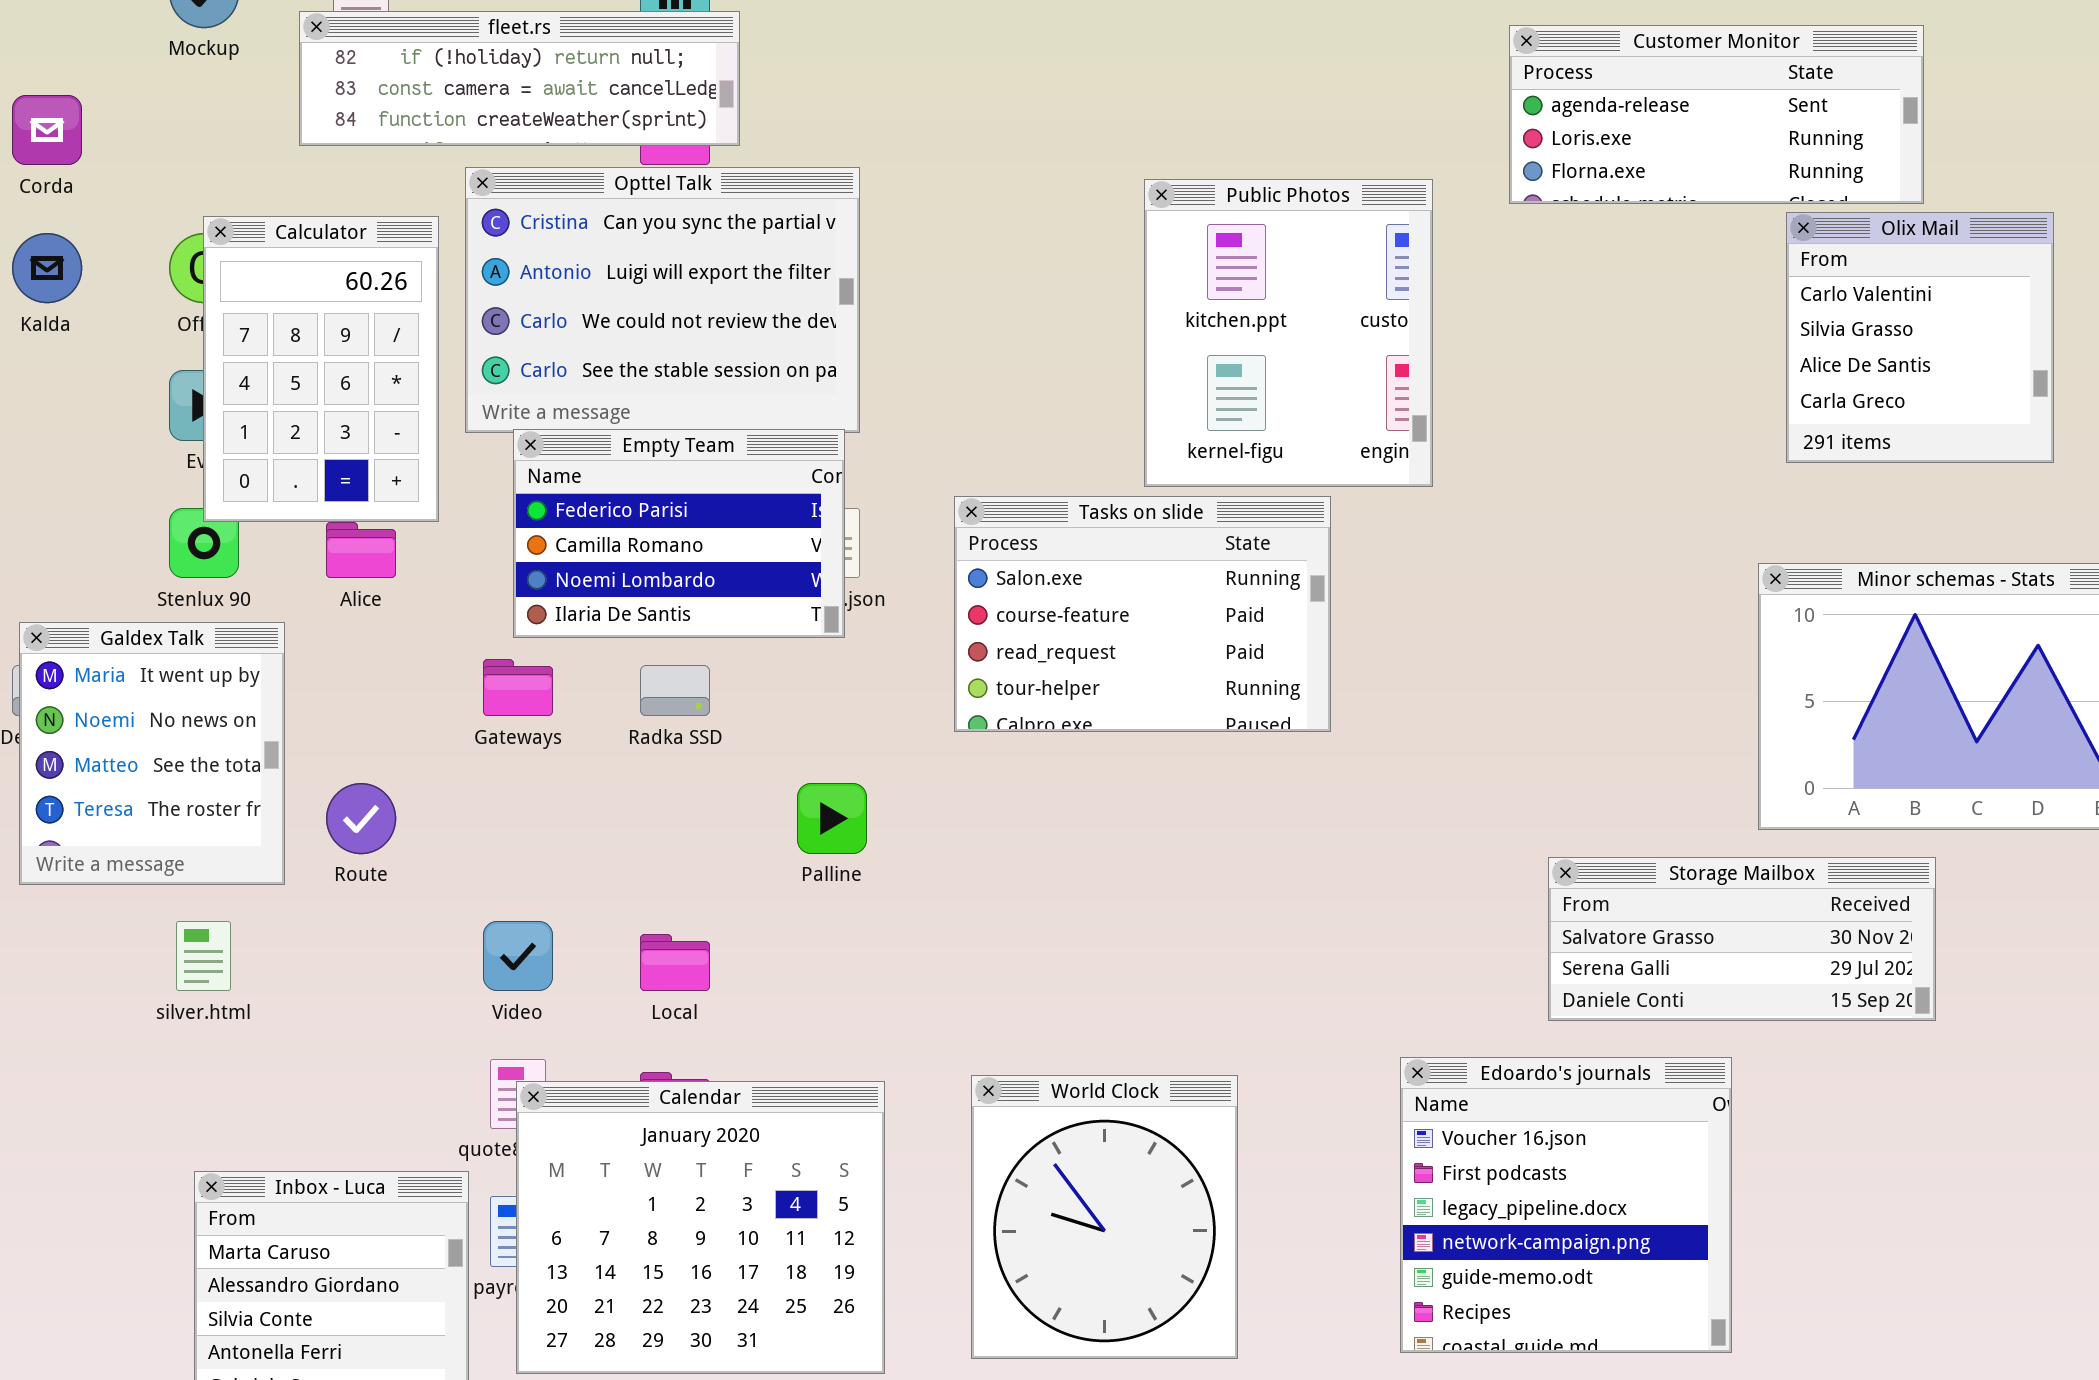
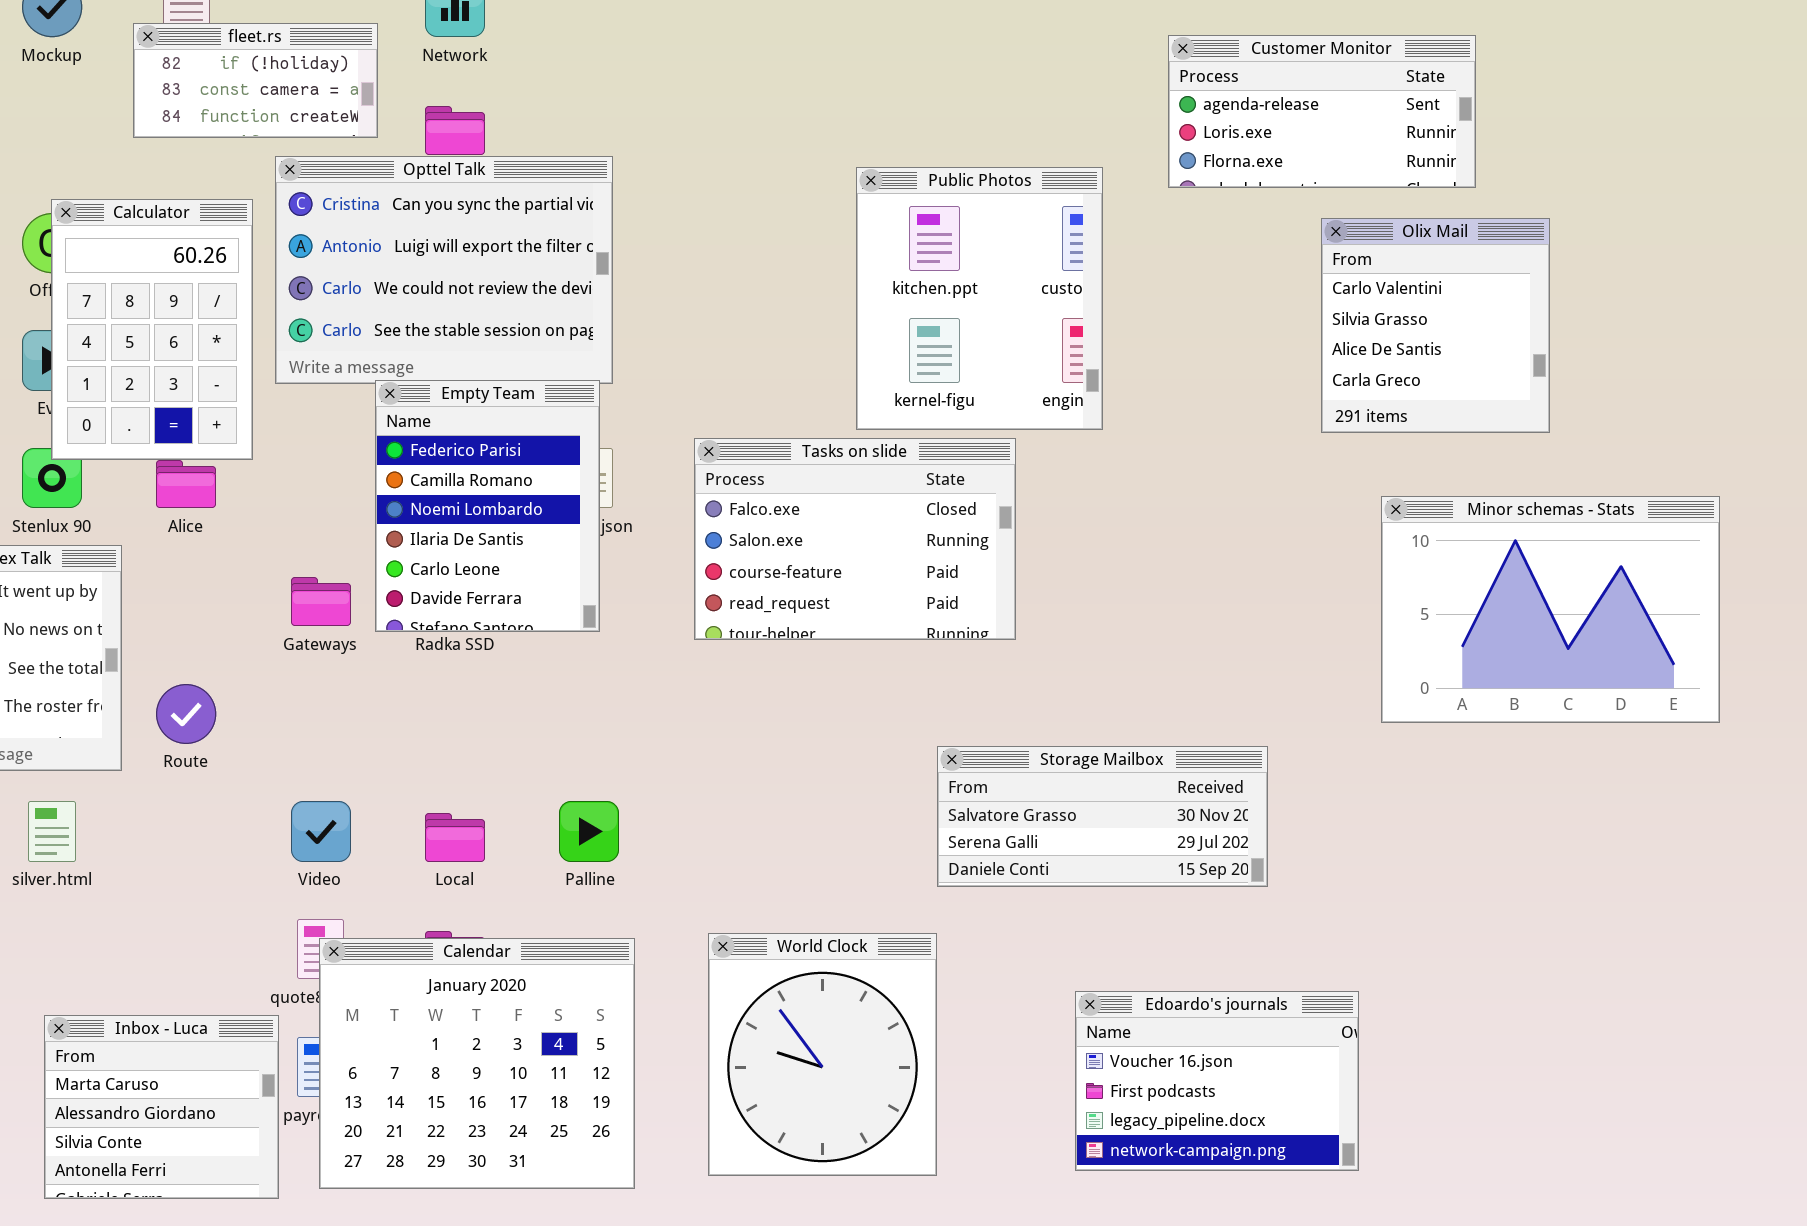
fleet.rs: [299,11,740,146] -> [133,23,378,138], resized
Customer Monitor: [1509,25,1924,204] -> [1168,35,1476,188], resized
Olix Mail: [1786,212,2054,463] -> [1321,218,1550,433], moved
Empty Team: [513,429,845,638] -> [375,380,600,632], resized
Tasks on slide: [954,496,1331,732] -> [694,438,1016,640], scrolled up 1 row
Palline: [797,783,867,854] -> [559,801,619,862], moved
Storage Mailbox: [1548,857,1936,1021] -> [937,746,1268,887], moved
Edoardo's journals: [1400,1057,1732,1353] -> [1075,991,1359,1171], resized

